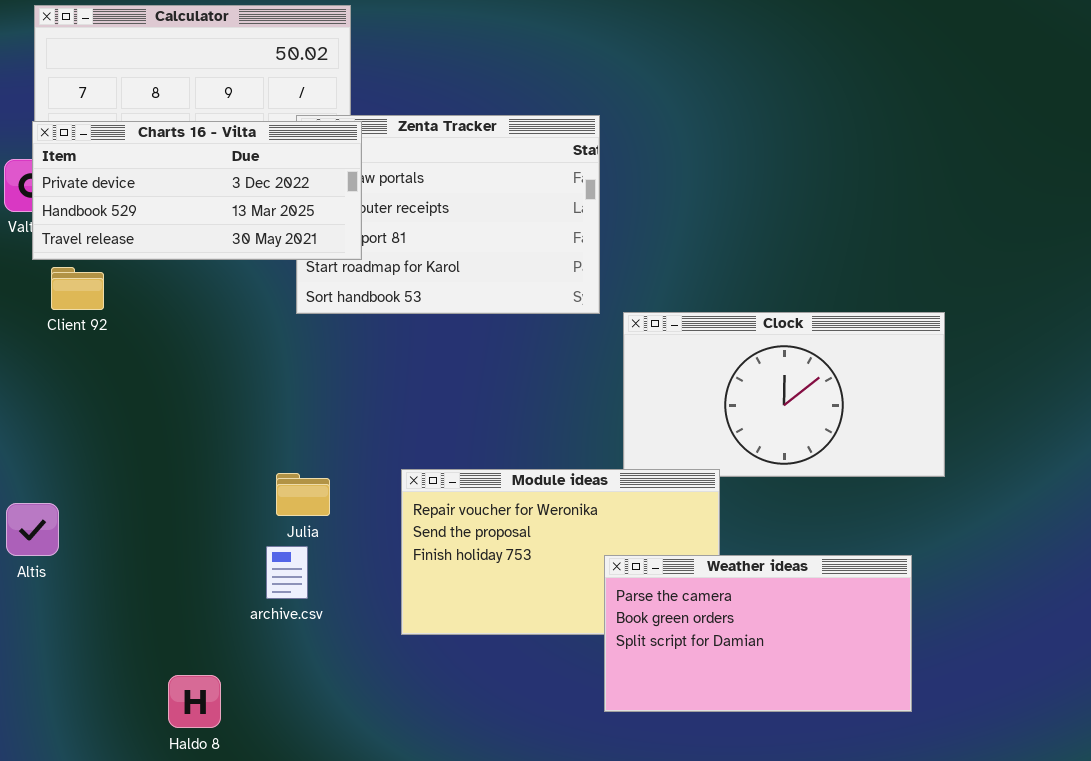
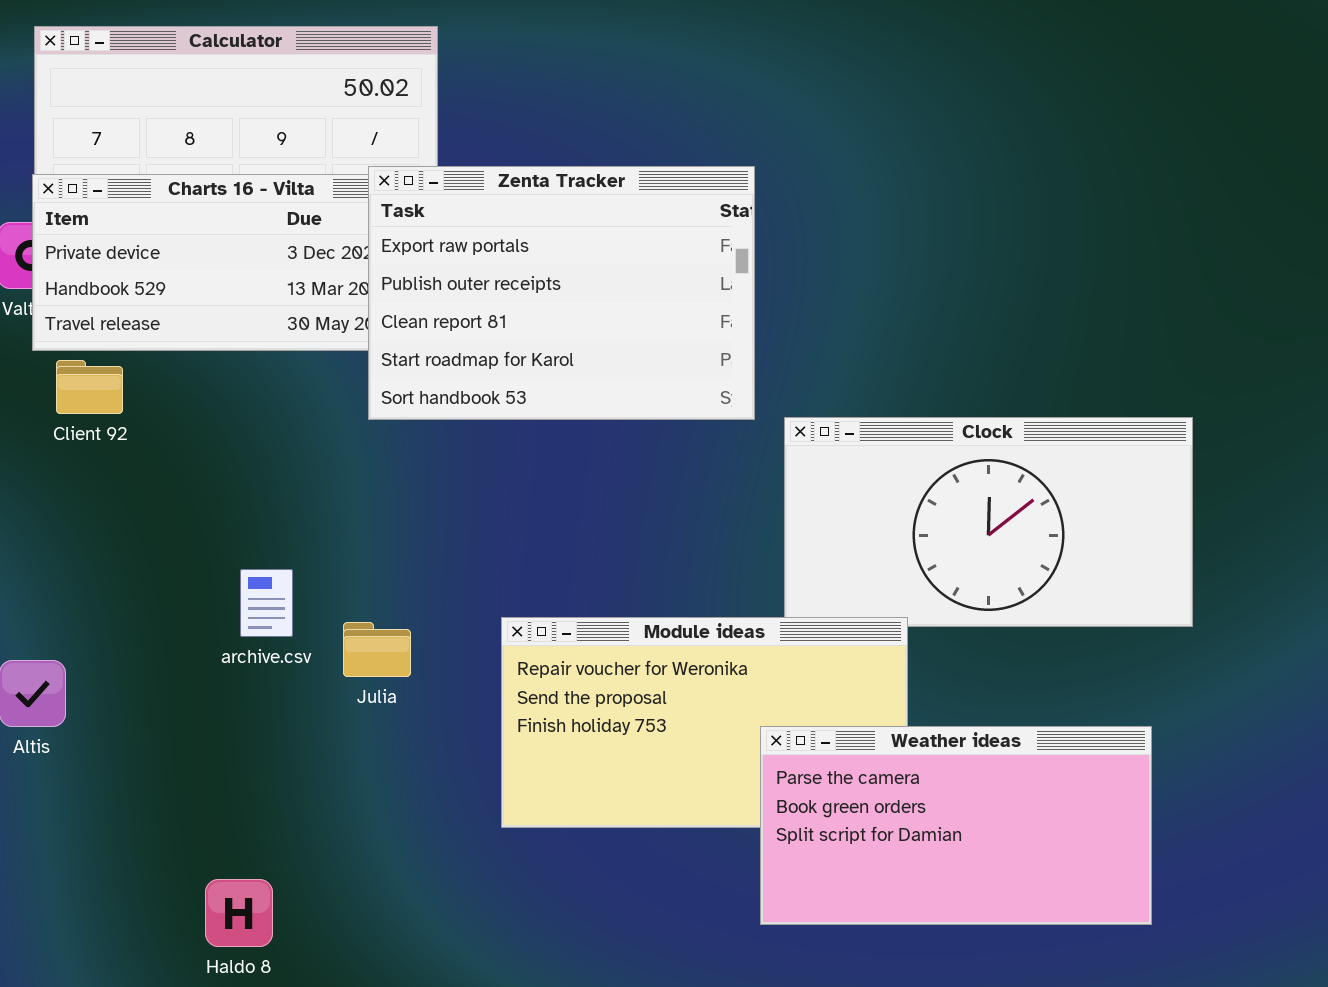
Zenta Tracker: [296,115,600,314] -> [368,166,755,420], raised
archive.csv: [266,546,308,599] -> [240,569,293,637], moved

